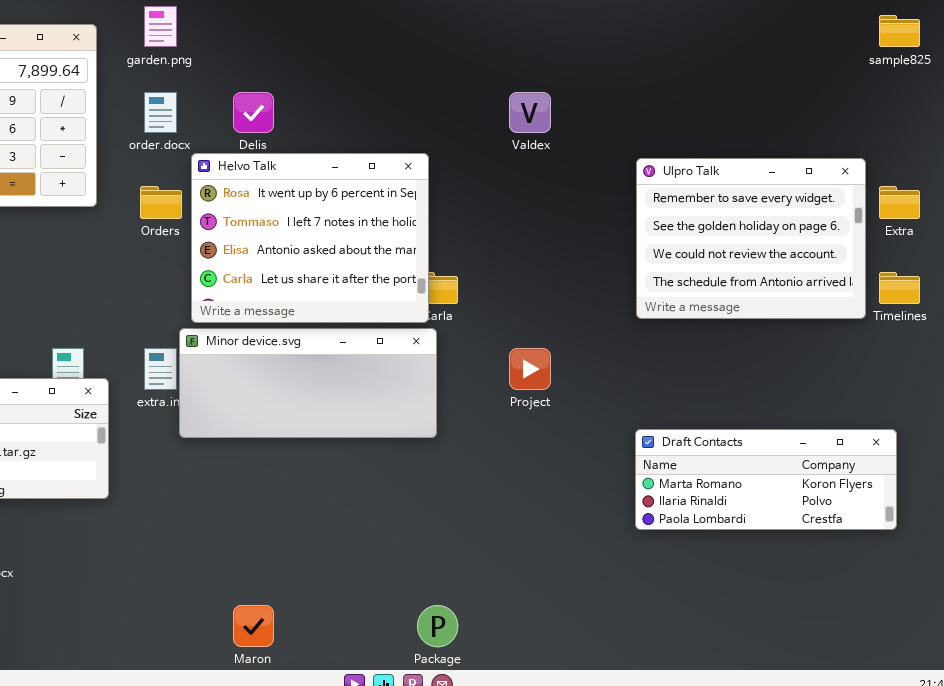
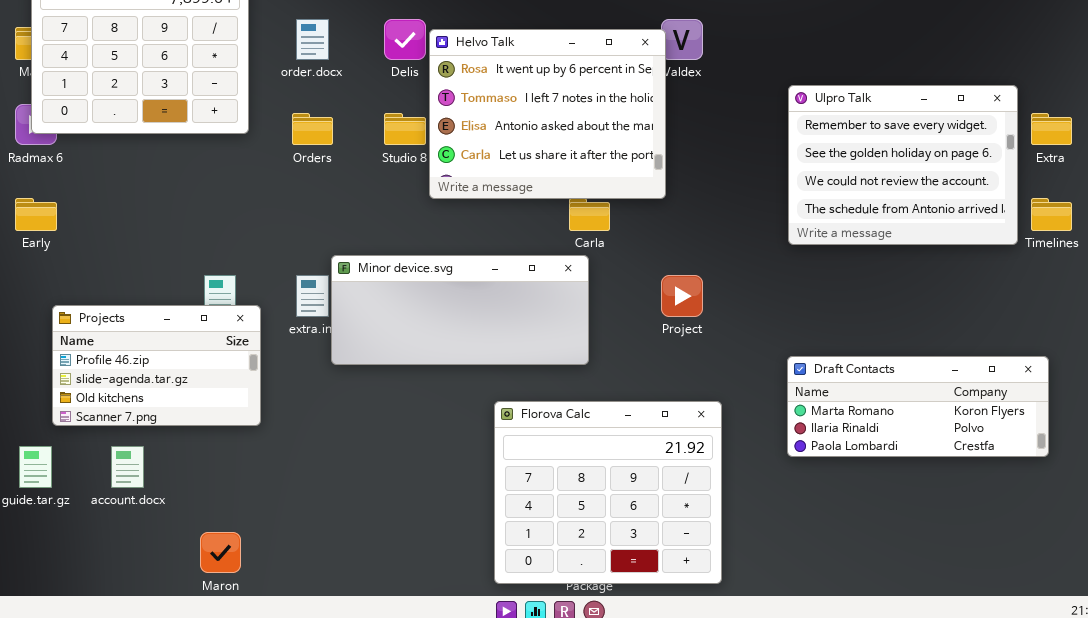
Helvo Talk: [191,153,429,323] -> [429,29,666,199], moved
Florova Calc: none -> [494,401,722,584], opened
Maron: [233,605,274,647] -> [200,532,241,573], moved

